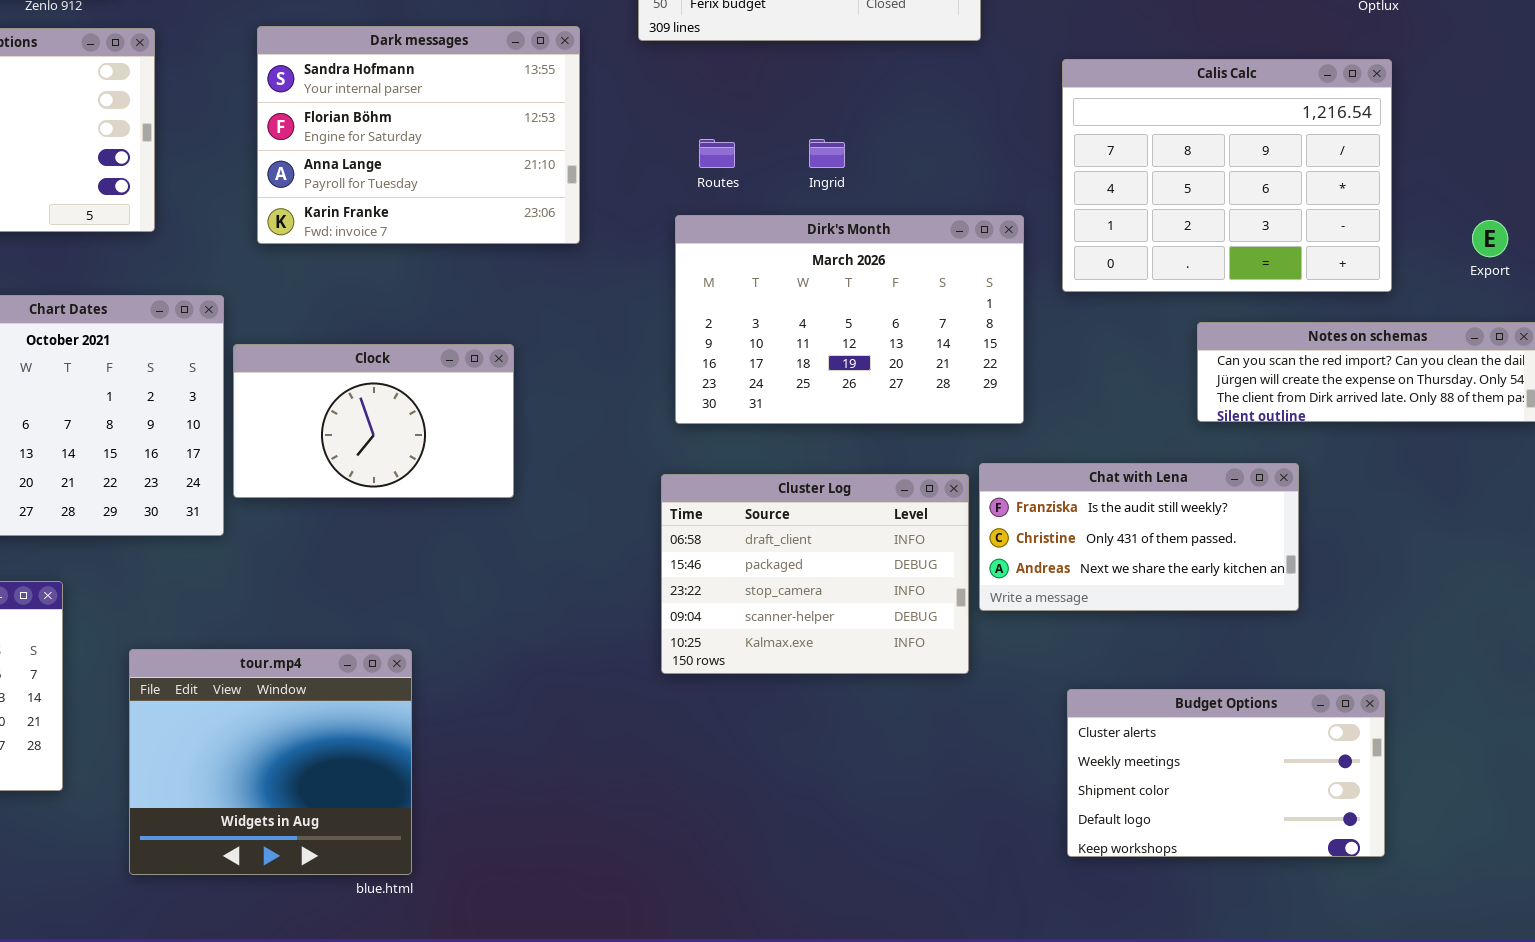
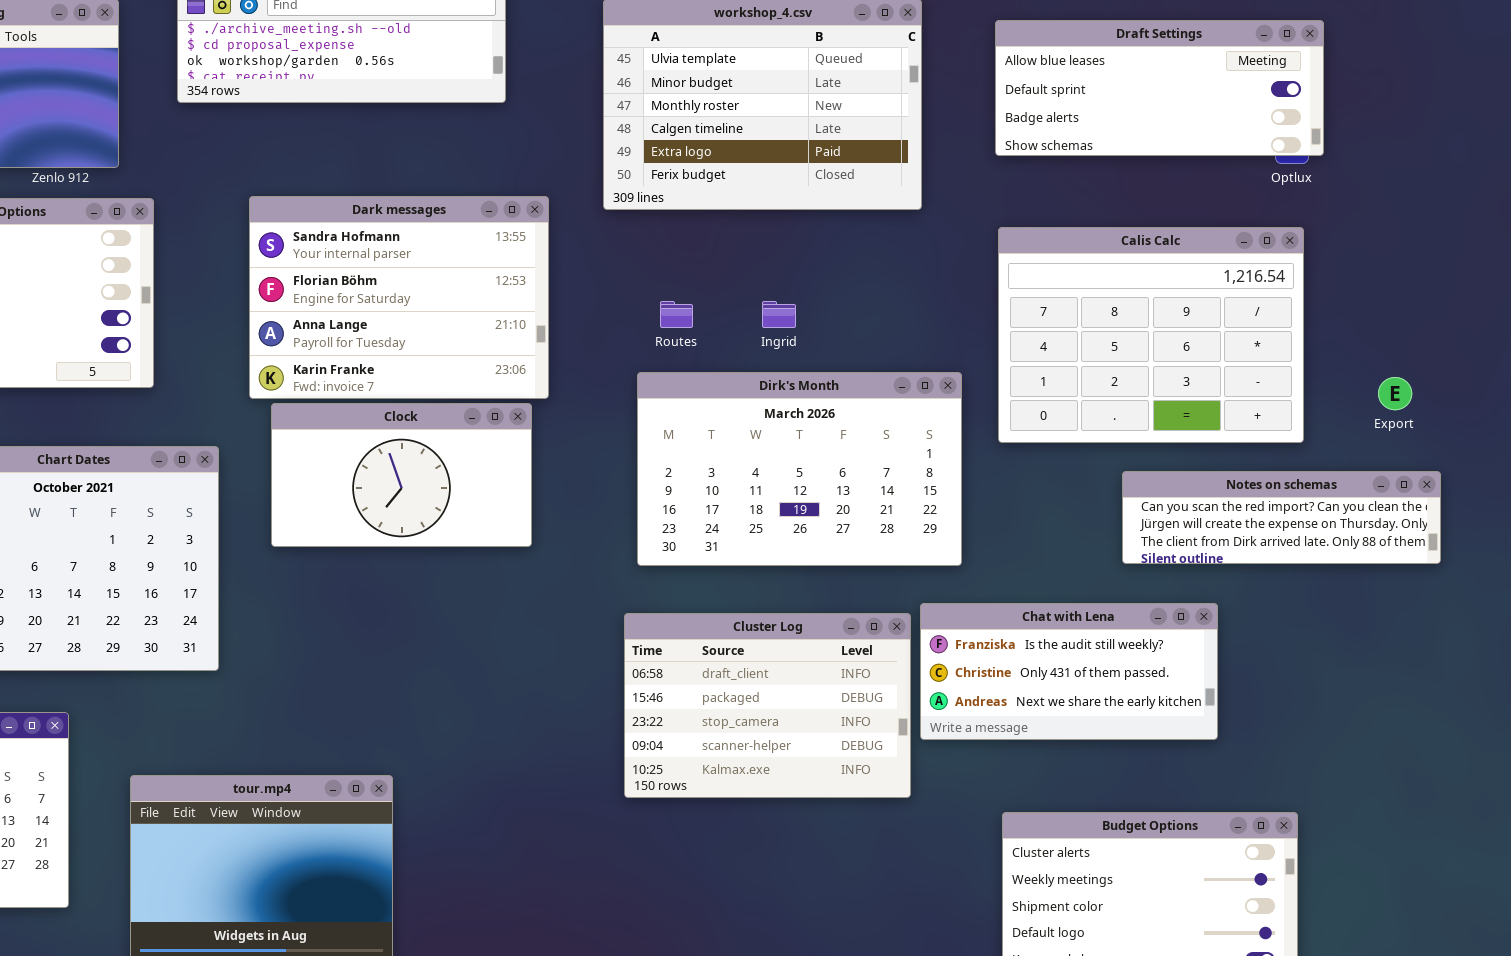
Clock: [233,344,514,498] -> [271,403,532,547], moved

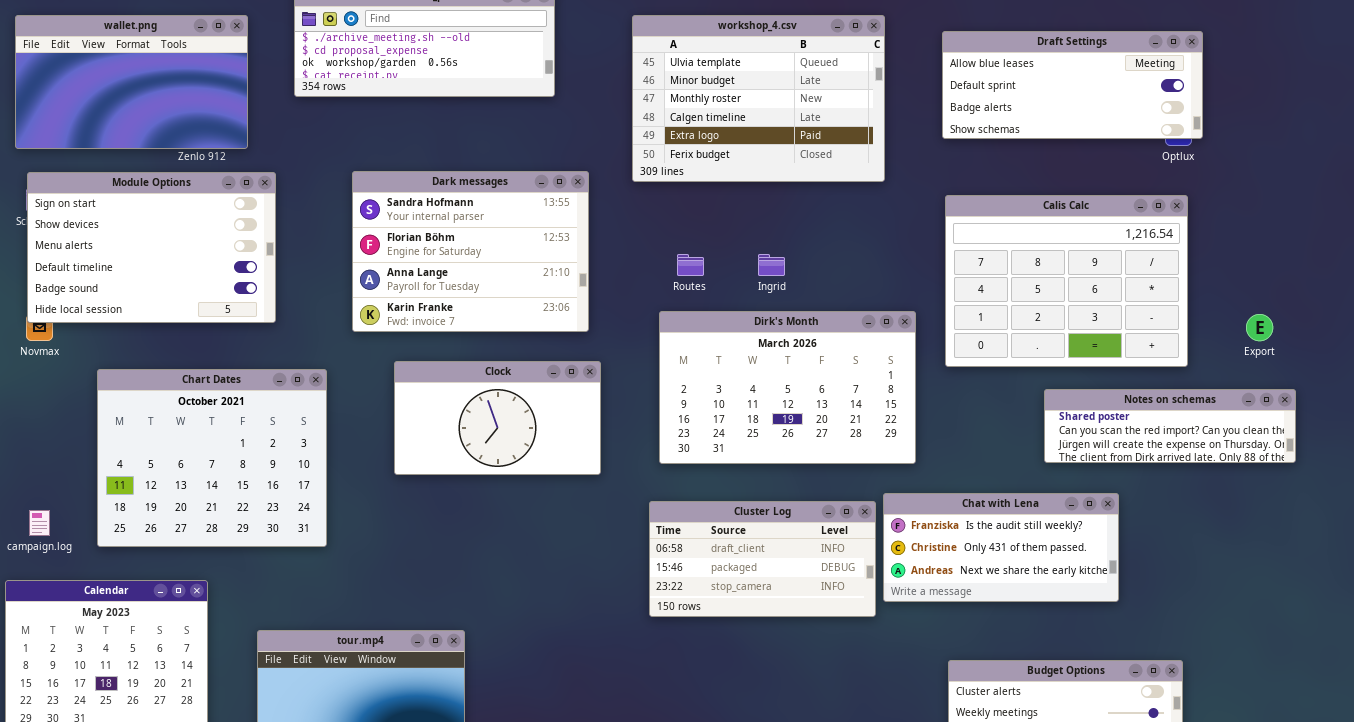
Clock: [271,403,532,547] -> [394,361,601,475], moved
Notes on schemas: [1122,471,1441,564] -> [1044,389,1296,463], scrolled up 1 row
Cluster Log: [624,613,911,798] -> [649,501,876,617], resized

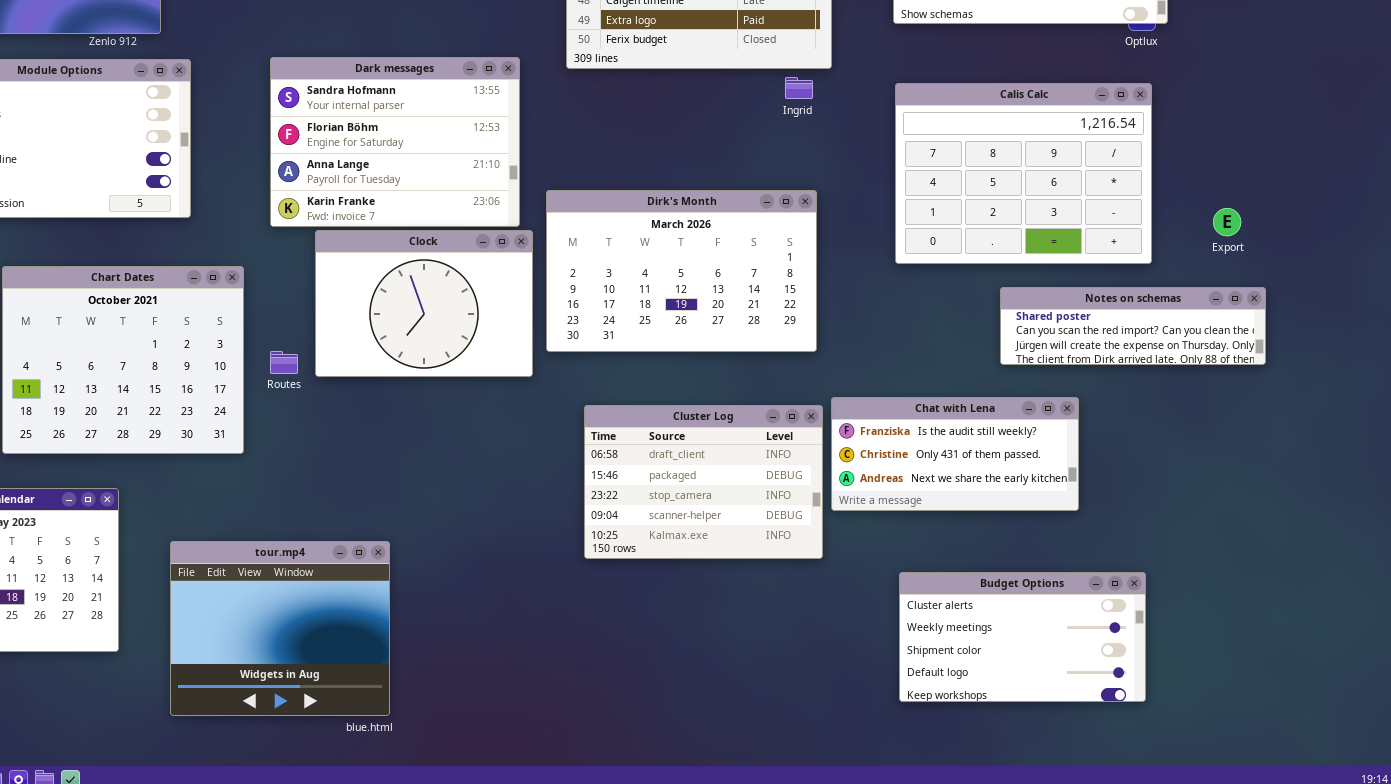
Routes: [677,254,704,276] -> [270,351,298,374], moved
Ingrid: [758,254,785,276] -> [785,77,813,99], moved
Dirk's Month: [659,311,916,464] -> [546,190,817,352], moved
Clock: [394,361,601,475] -> [315,230,533,377], resized
Cluster Log: [649,501,876,617] -> [584,405,823,559], resized

